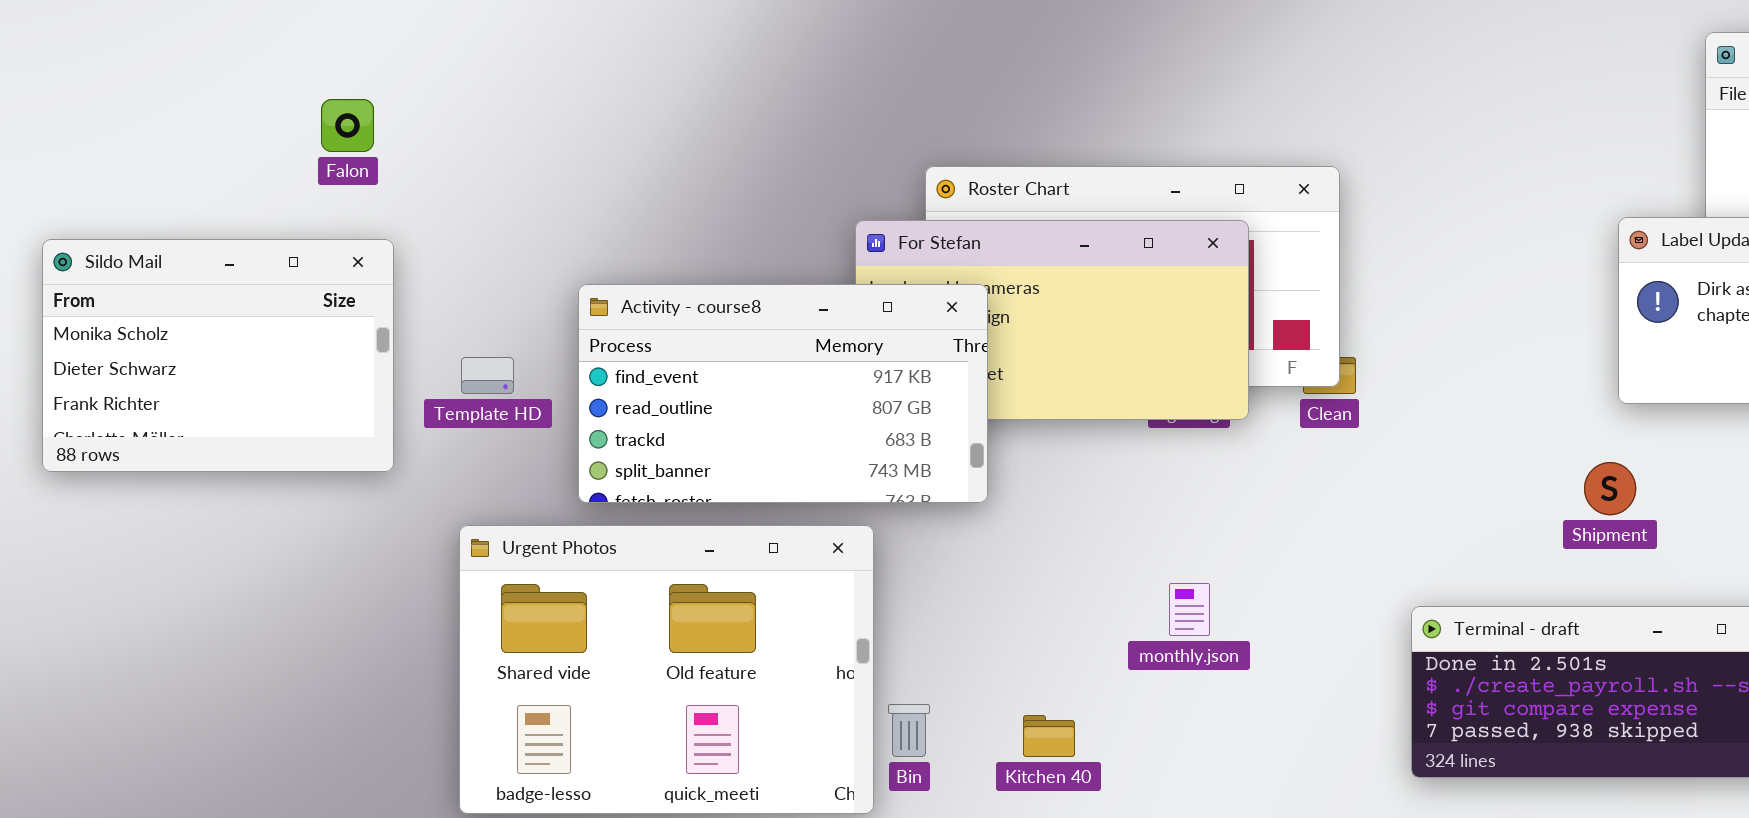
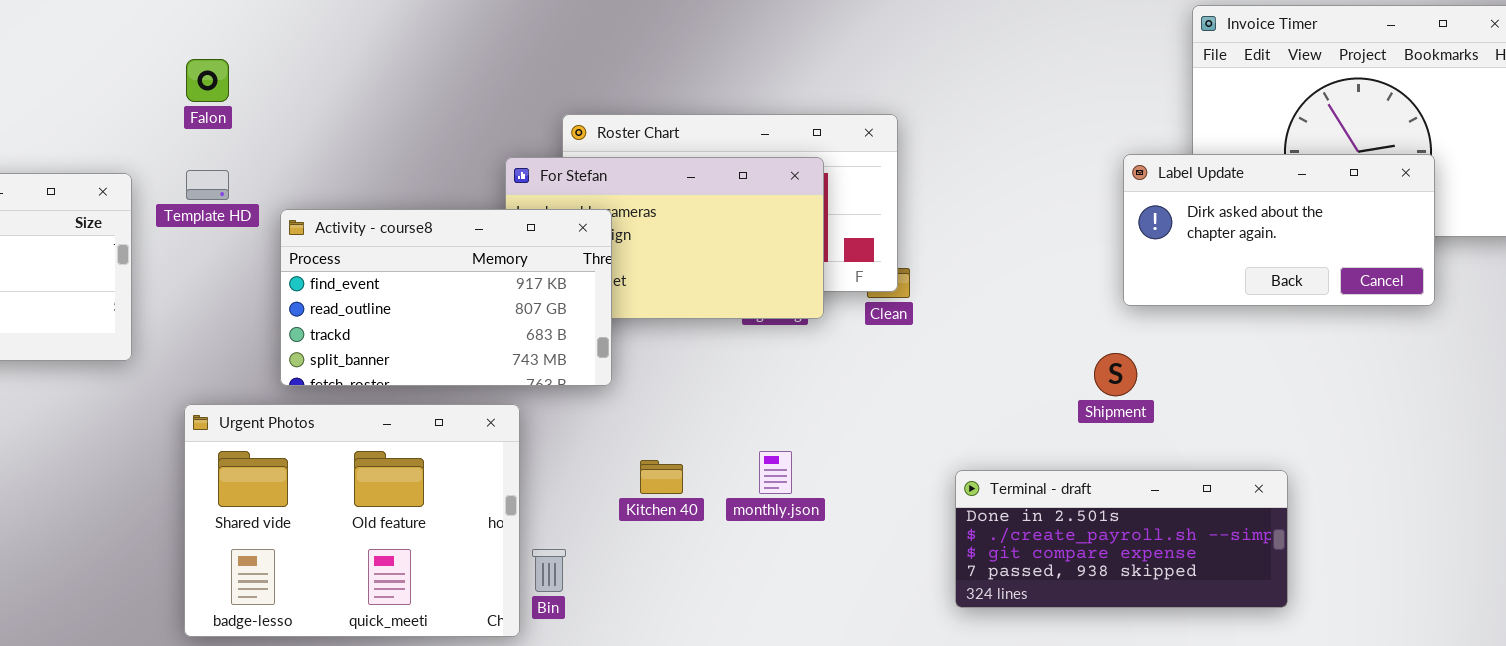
Falon: [321,99,374,152] -> [186,59,229,102], moved
Template HD: [461,357,514,394] -> [186,170,229,200], moved
Kitchen 40: [1023,715,1075,757] -> [640,460,683,494], moved

